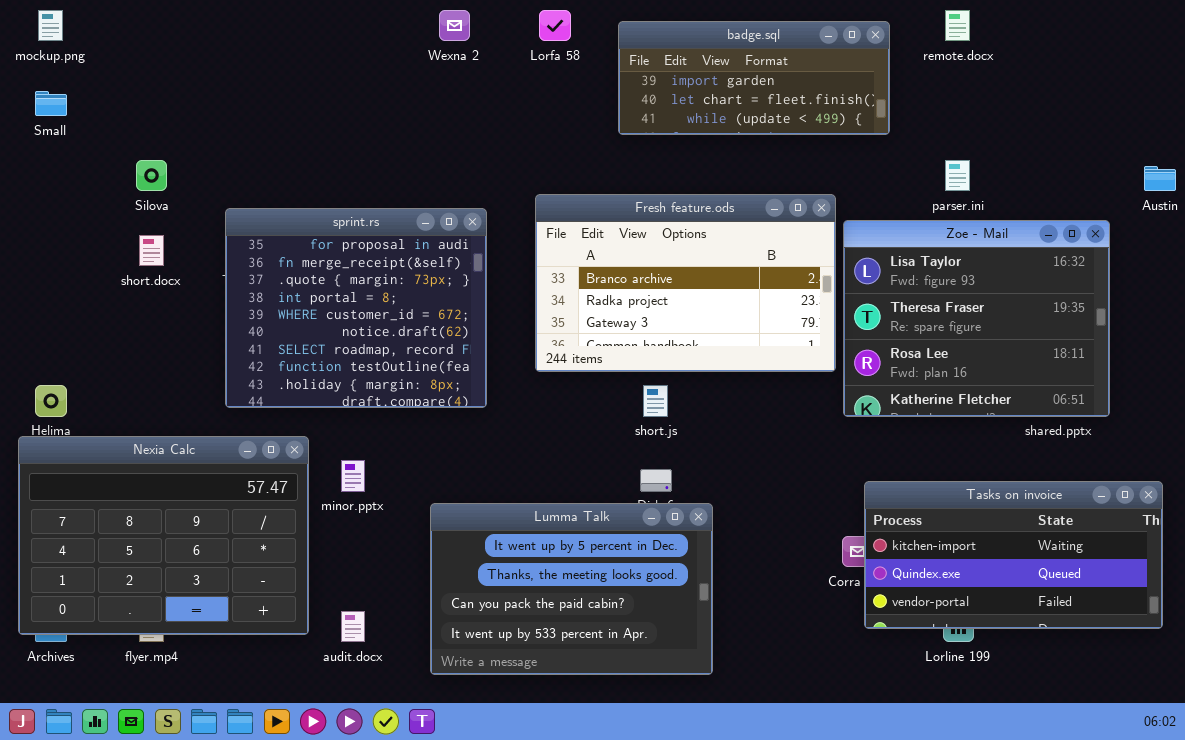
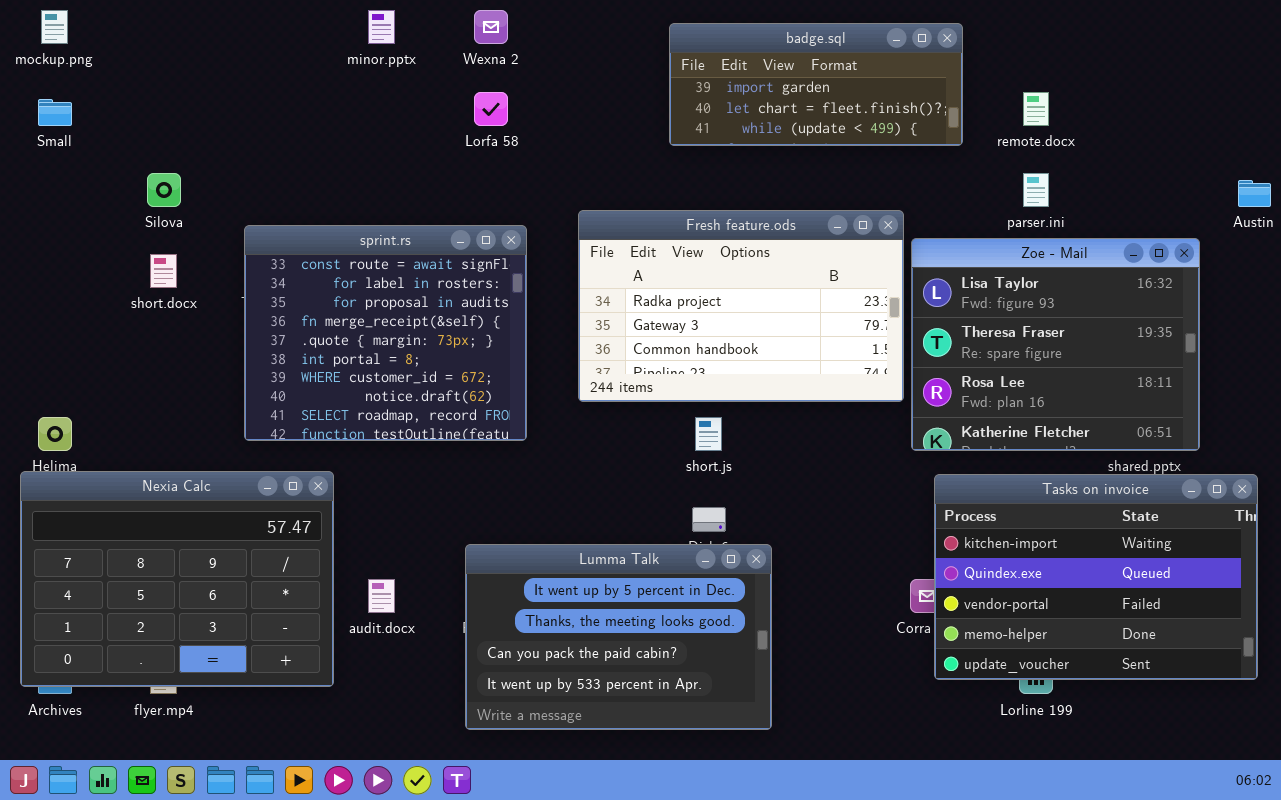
Lorfa 58: [539,10,571,41] -> [474,92,508,126], moved
remote.docx: [945,10,970,41] -> [1023,92,1049,126], moved
Fresh feature.ods: [535,194,836,372] -> [578,210,904,402], scrolled down 1 row
sprint.rs: [225,208,487,408] -> [244,225,527,441], scrolled up 2 rows
minor.pptx: [341,460,365,492] -> [368,10,395,44], moved
Tasks on invoice: [864,481,1163,629] -> [934,474,1258,680], resized
audit.docx: [341,611,365,642] -> [368,579,395,613], moved

